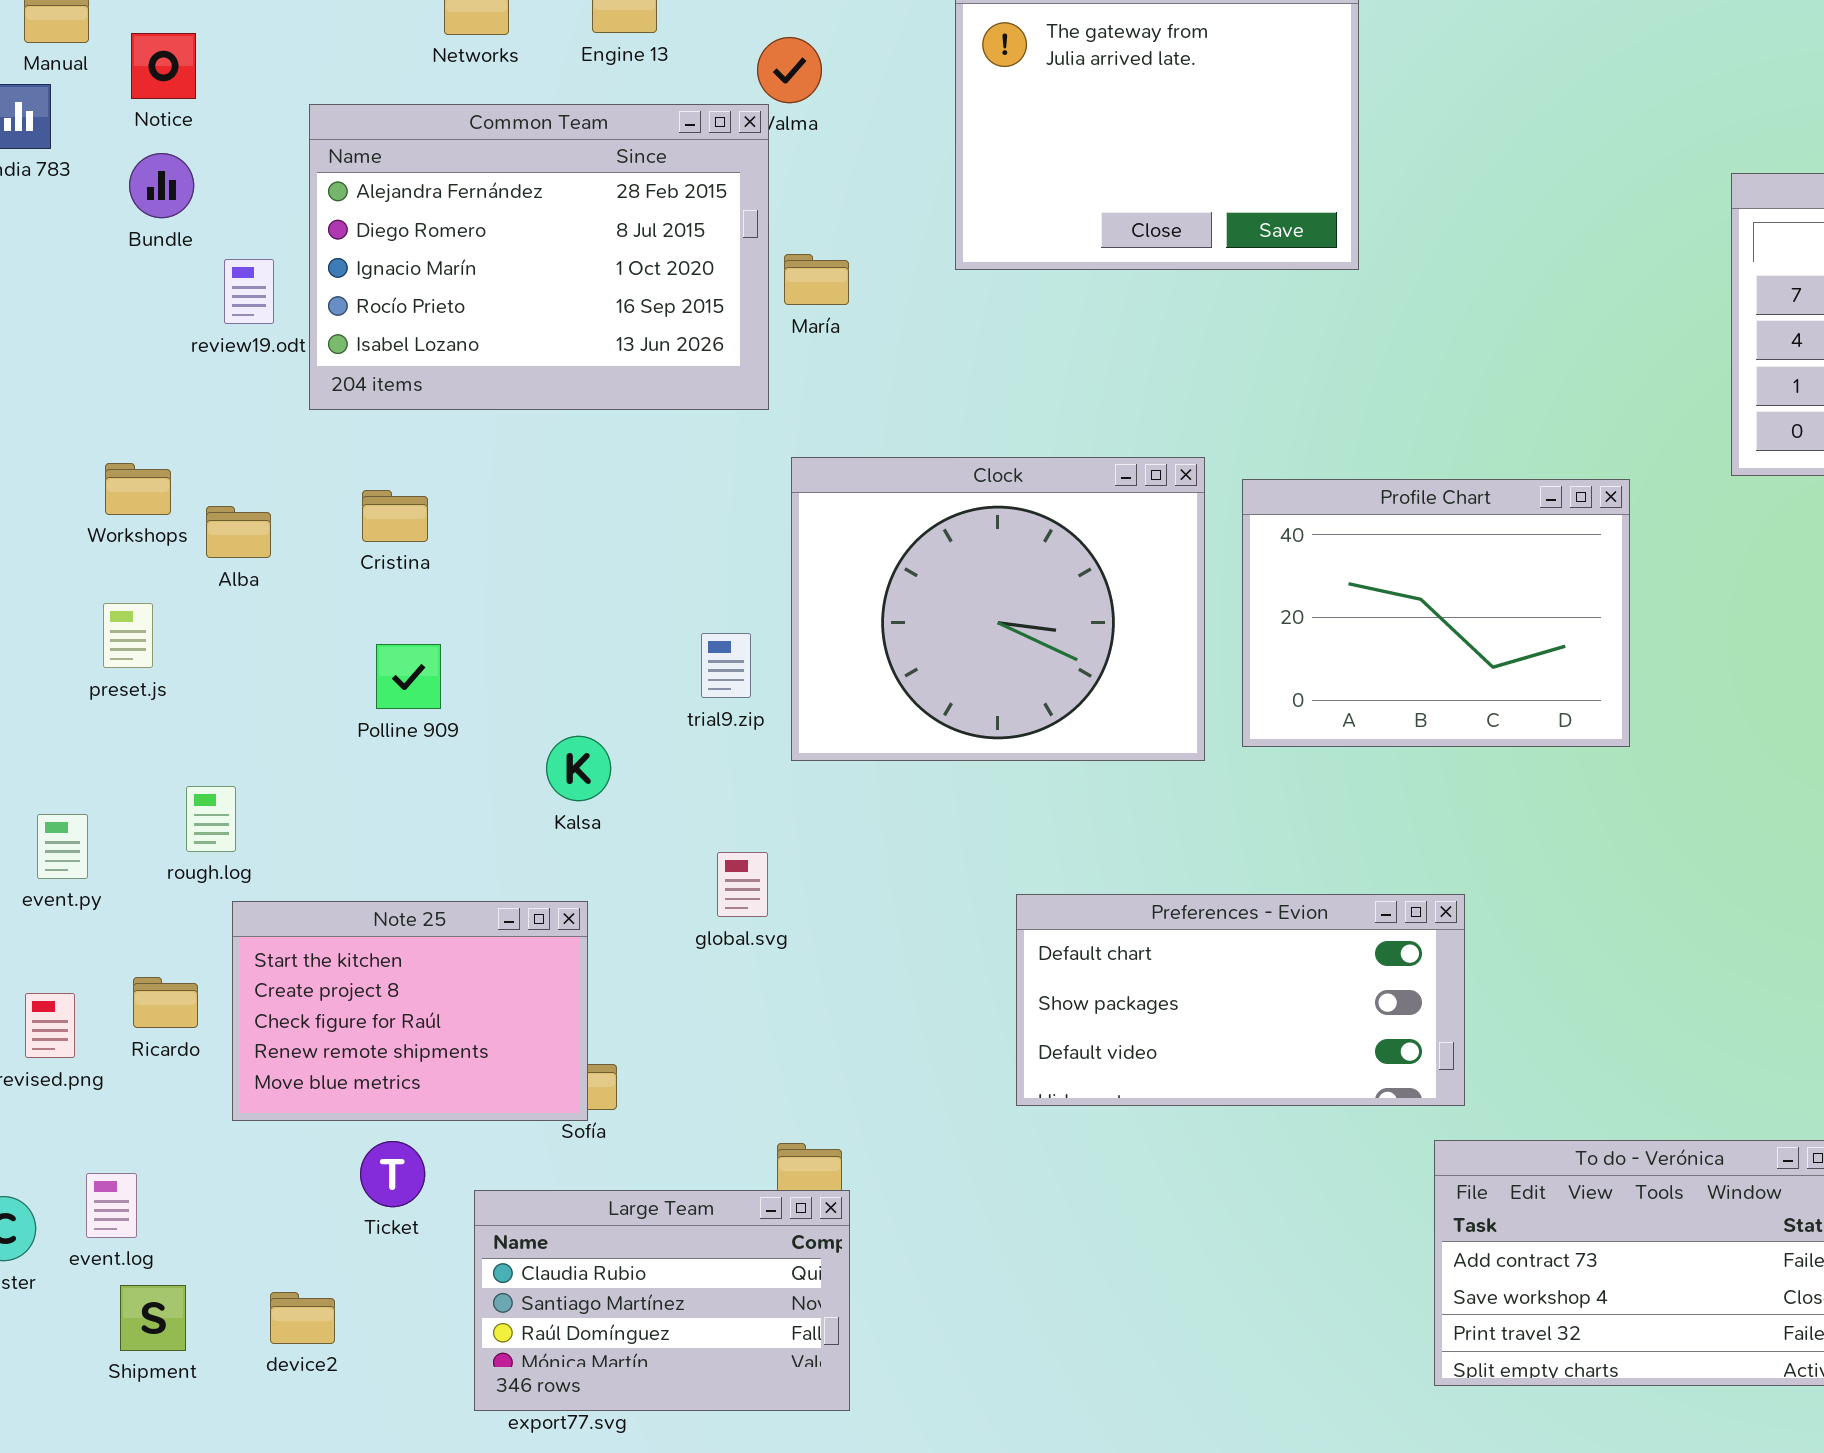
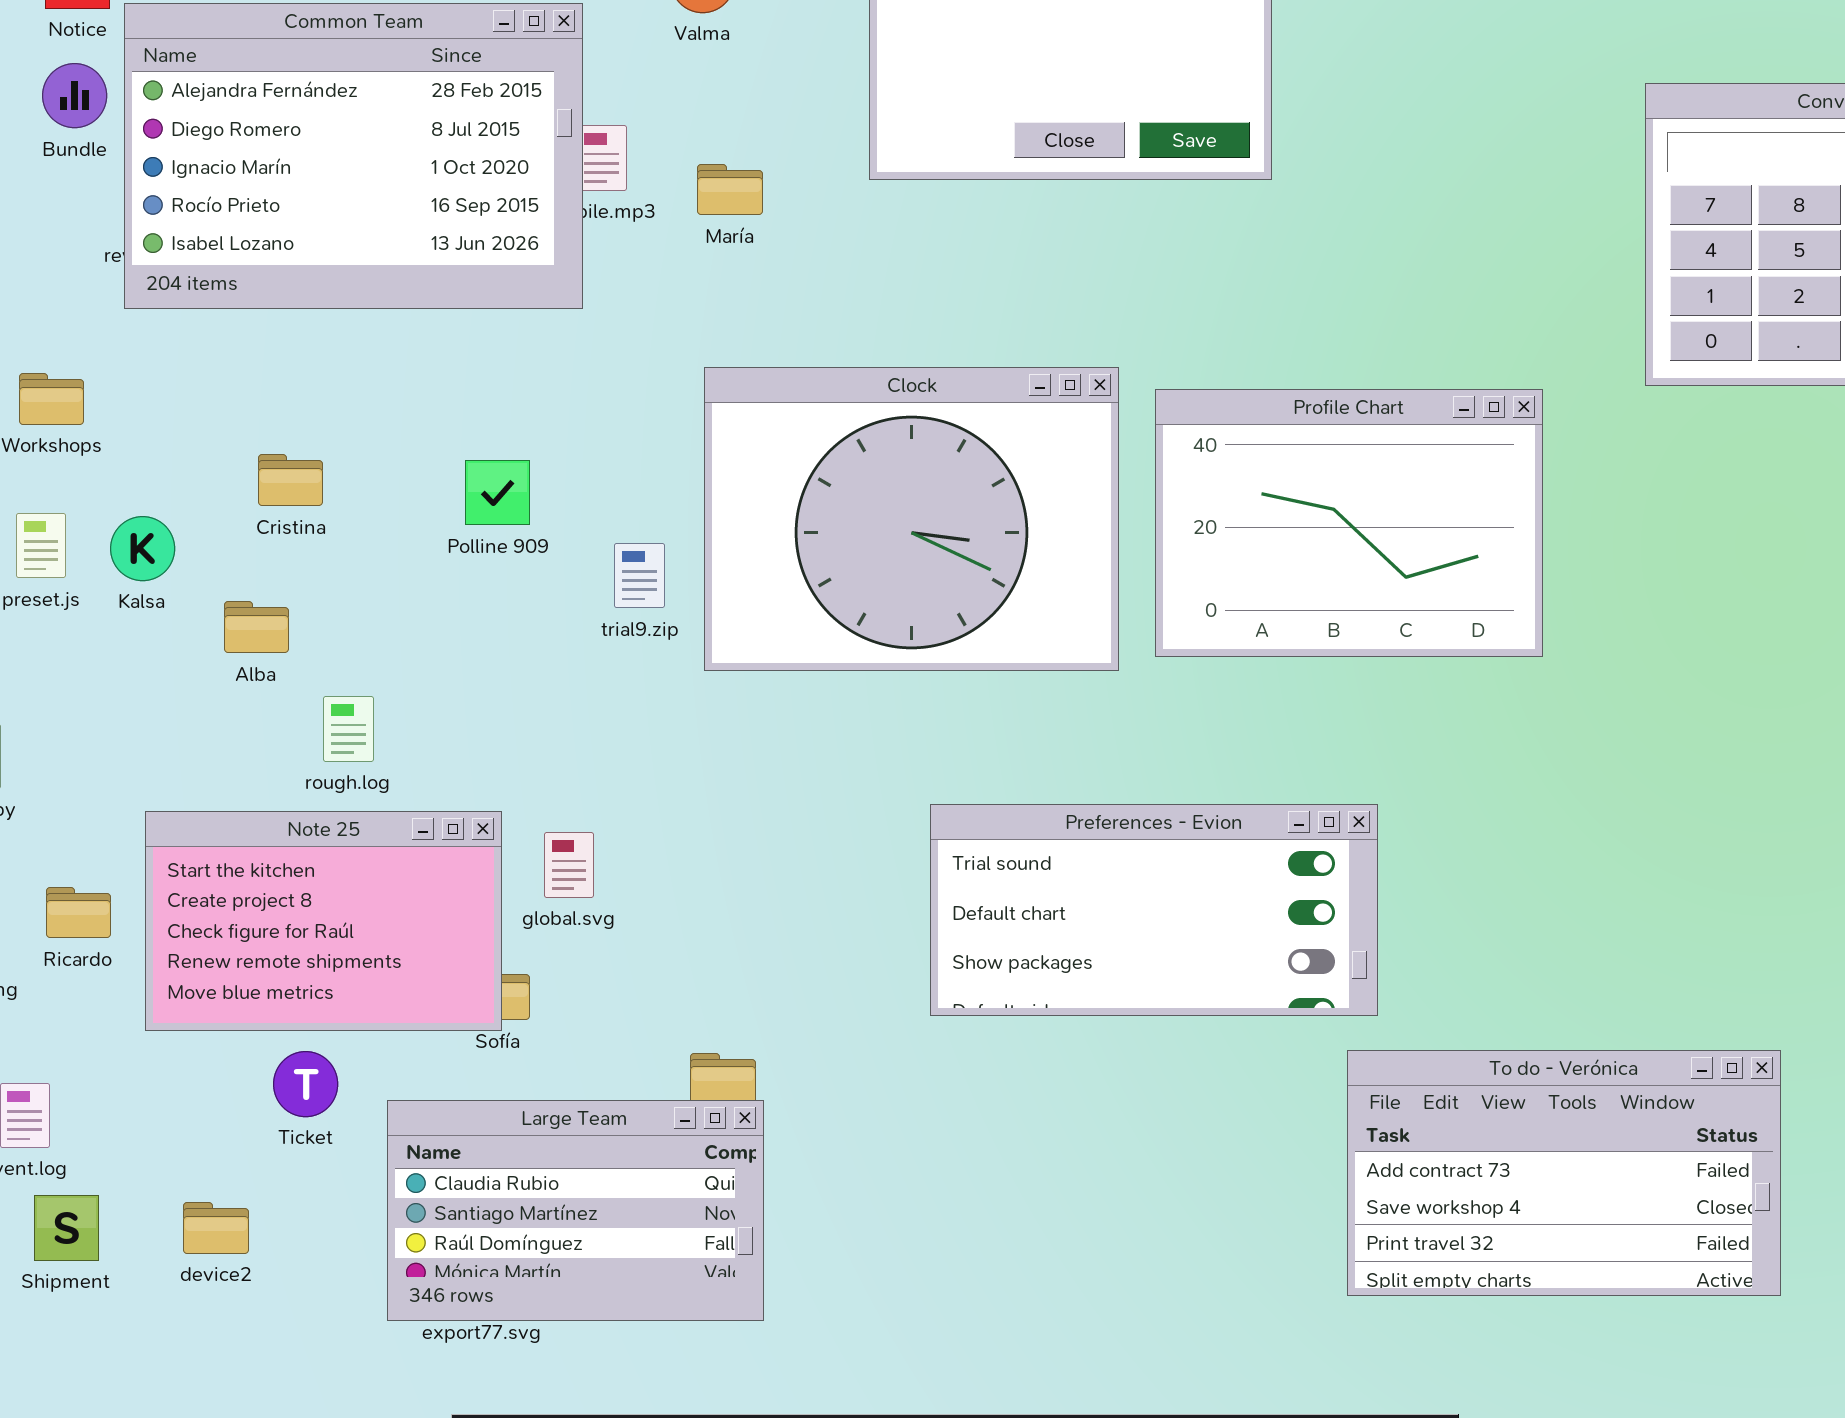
Common Team: [309,104,769,410] -> [124,3,583,309], moved
Cristina: [362,490,428,542] -> [258,454,323,506], moved
Alba: [206,506,271,558] -> [224,601,289,653], moved
Polline 909: [376,644,441,709] -> [465,460,530,525], moved
Kalsa: [546,736,611,801] -> [110,516,175,581], moved
rough.log: [186,786,236,852] -> [323,696,374,762], moved
global.svg: [717,852,768,917] -> [544,832,594,898], moved
Preferences - Evion: [1016,894,1465,1106] -> [930,804,1378,1016], scrolled up 1 row

